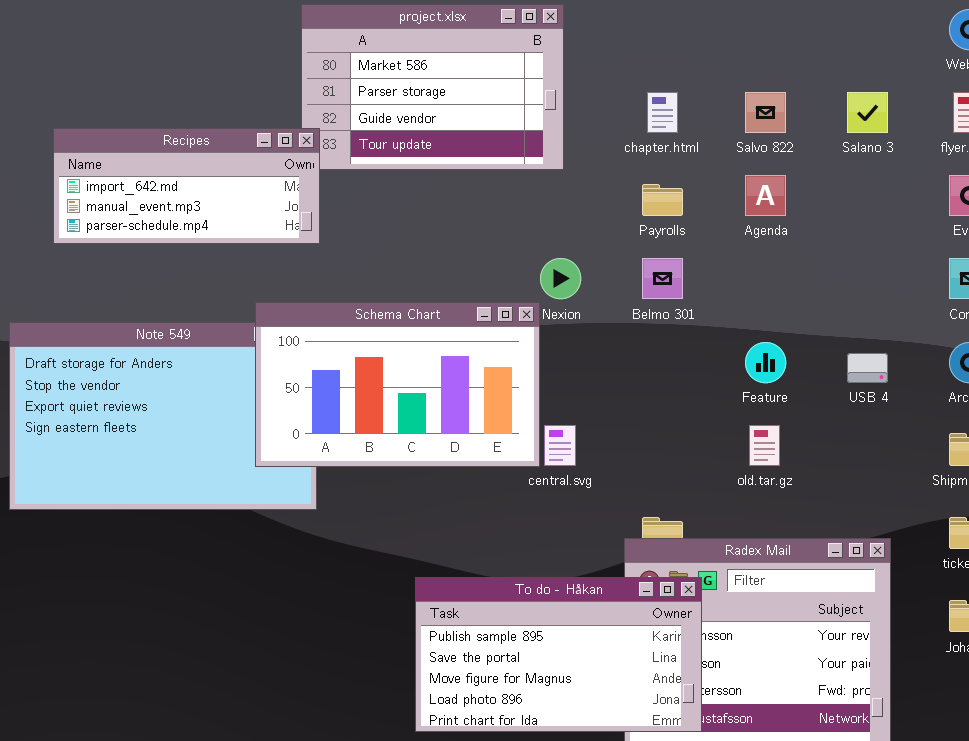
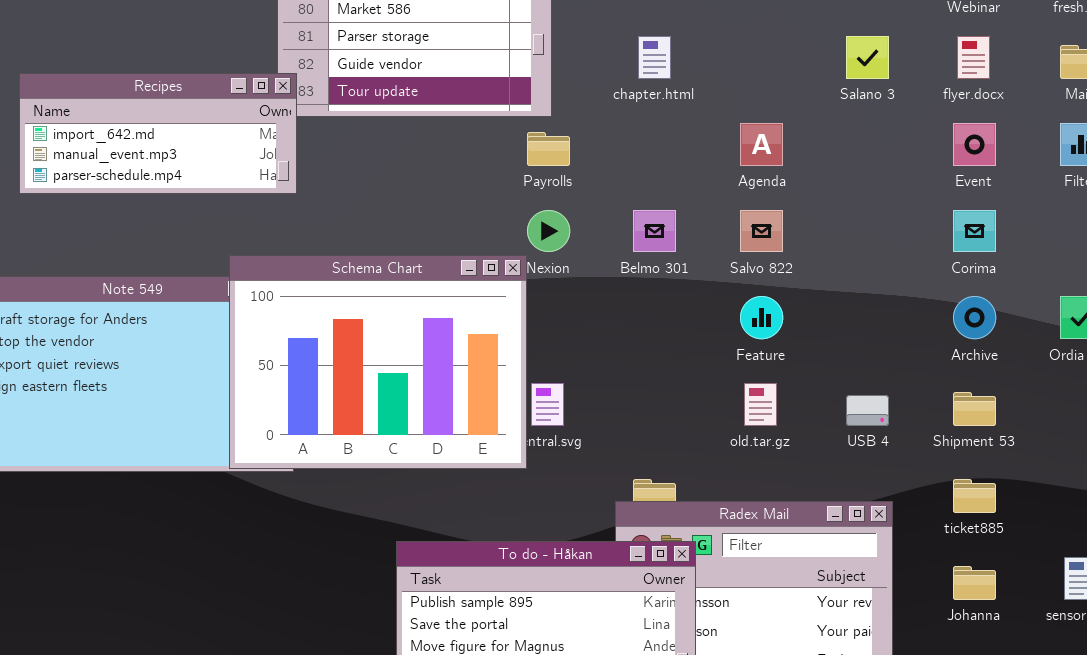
Salvo 822: [745,92,786,133] -> [740,210,783,252], moved
Payrolls: [642,184,683,216] -> [527,132,570,166], moved
Schema Chart: [255,302,540,467] -> [229,255,527,469], resized
USB 4: [847,353,888,383] -> [846,395,889,426], moved

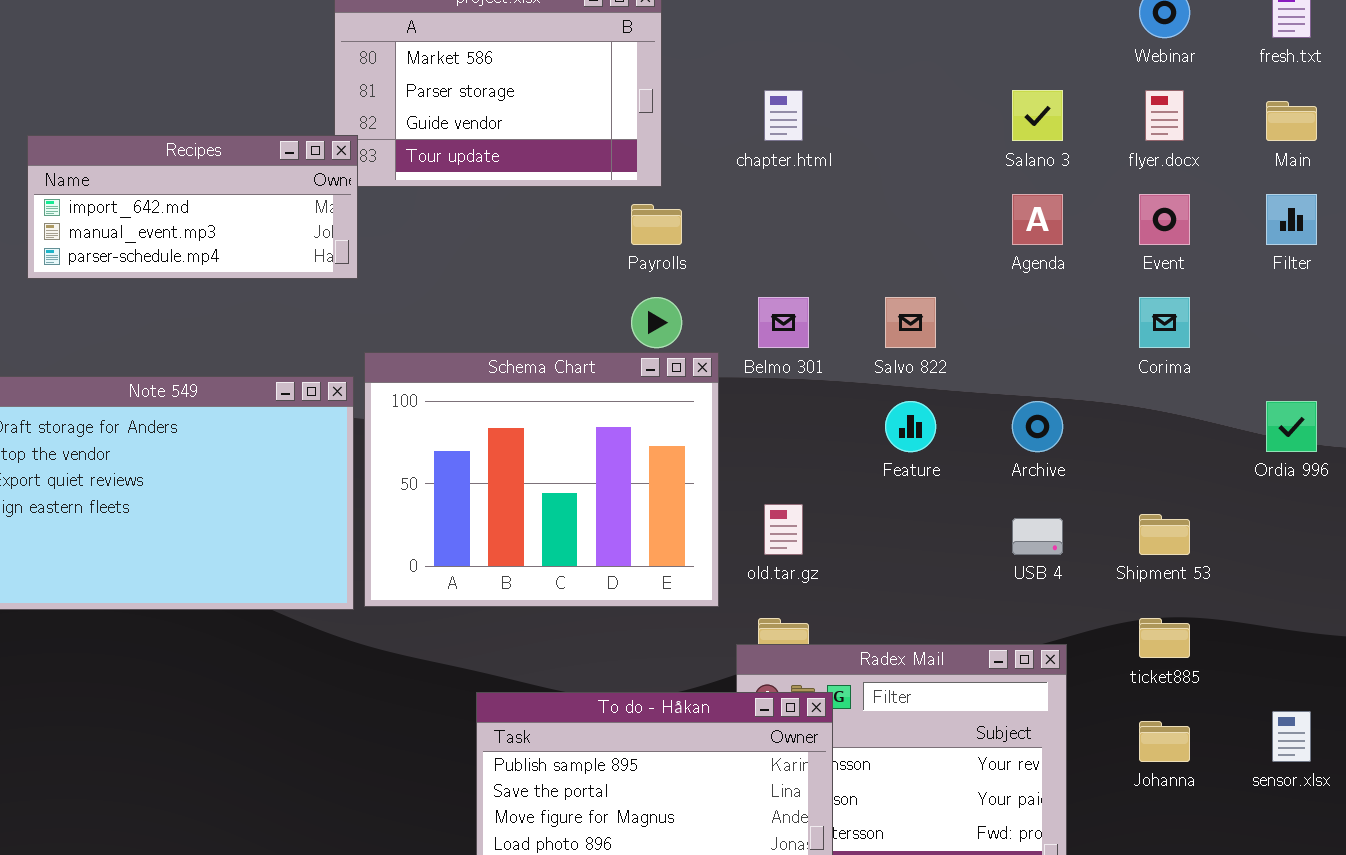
Agenda: [740,123,783,166] -> [1012,194,1063,245], moved
Schema Chart: [229,255,527,469] -> [364,352,719,607], moved
Archive: [953,296,996,339] -> [1012,401,1063,452], moved
old.tar.gz: [744,383,777,426] -> [764,504,803,555], moved

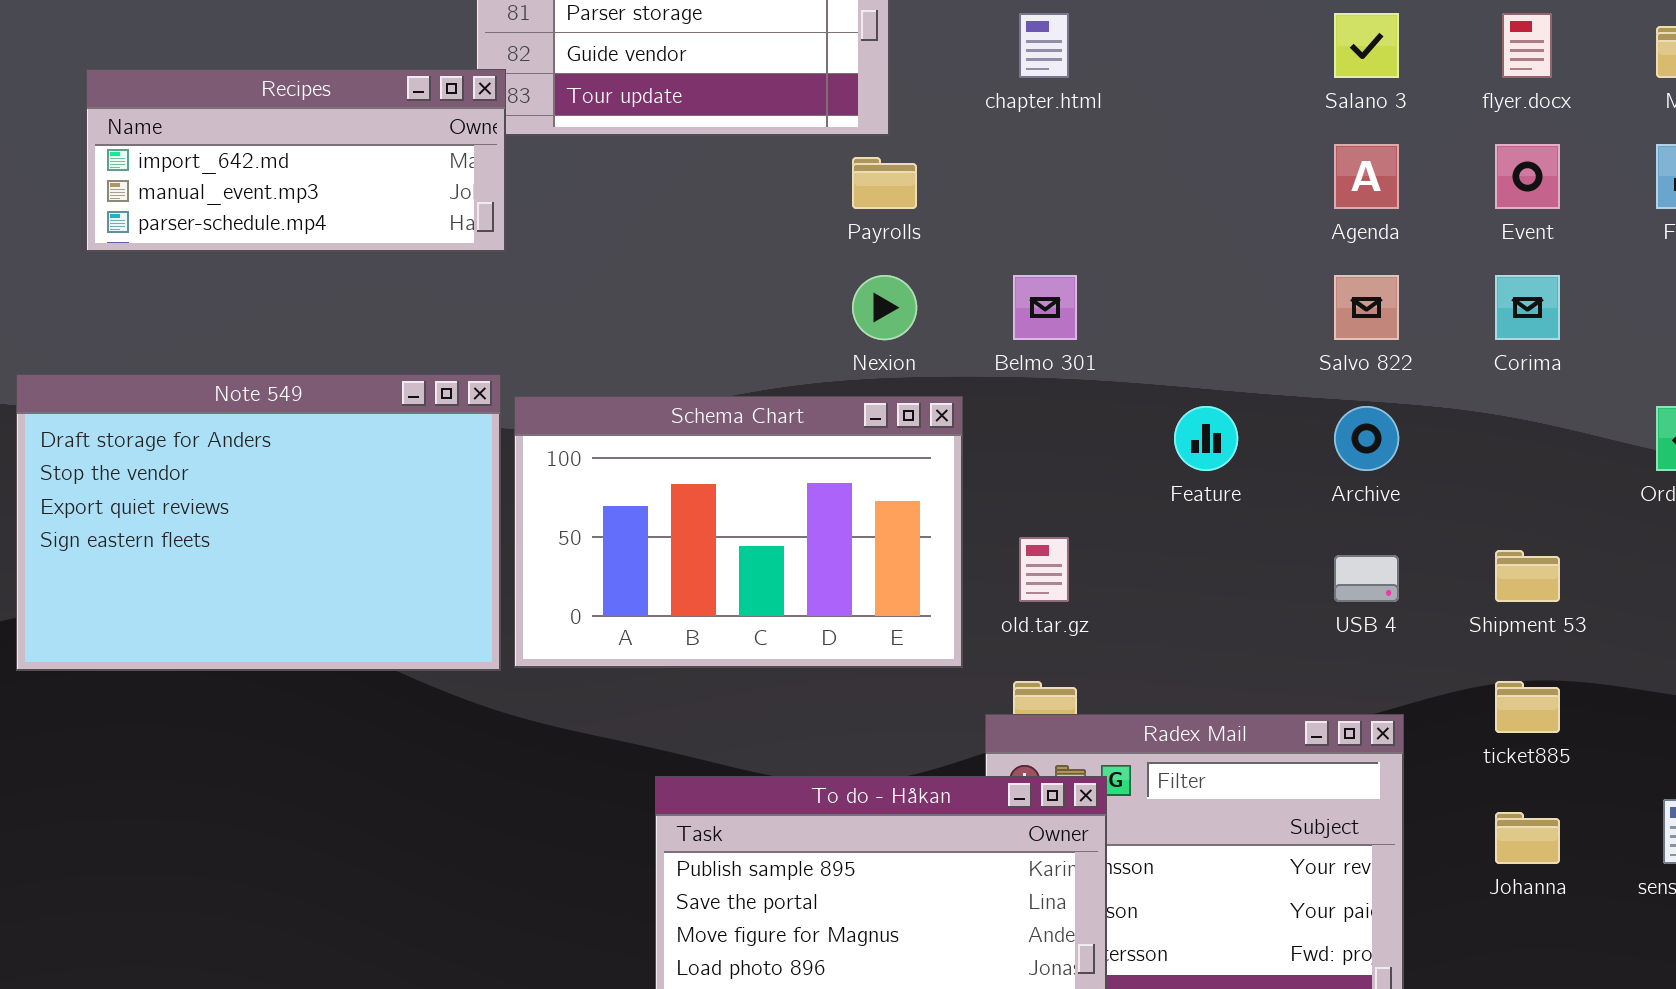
Salvo 822: [885,297,936,348] -> [1334,275,1399,340], moved
Schema Chart: [364,352,719,607] -> [514,396,963,668], resized

